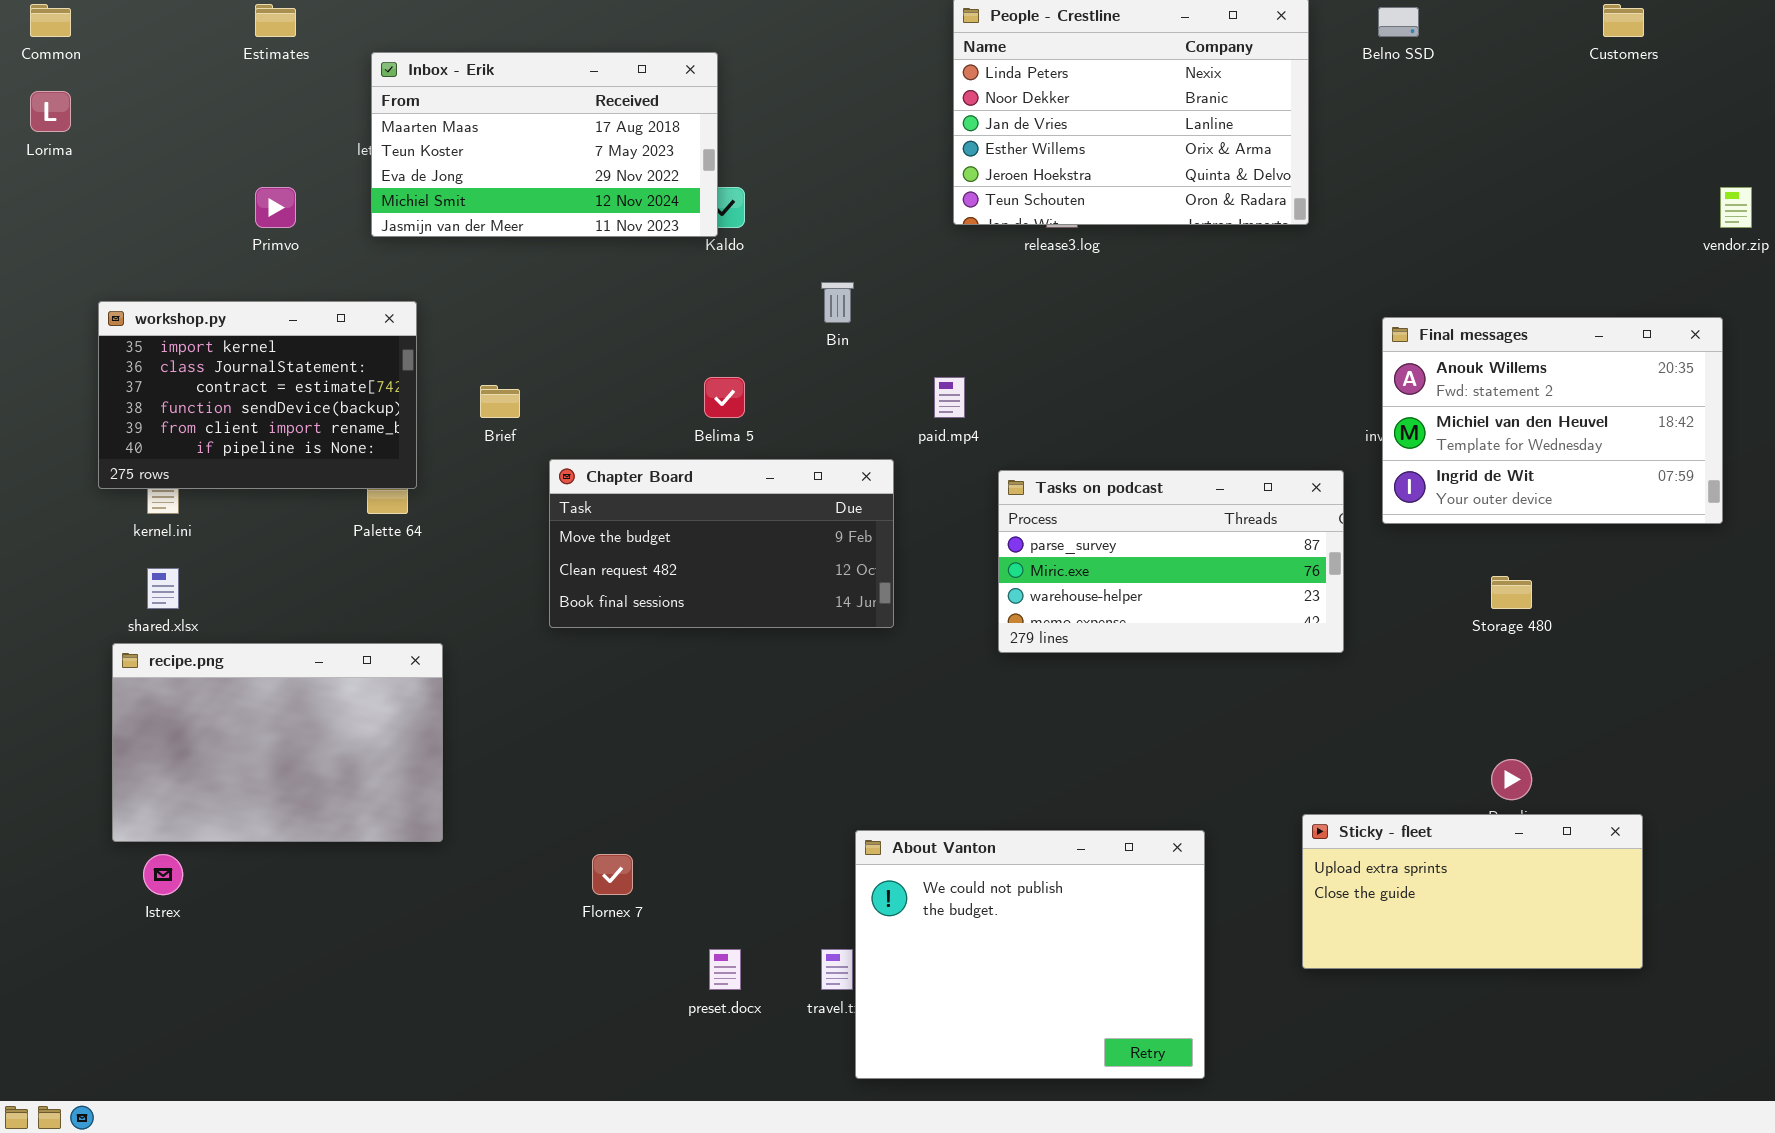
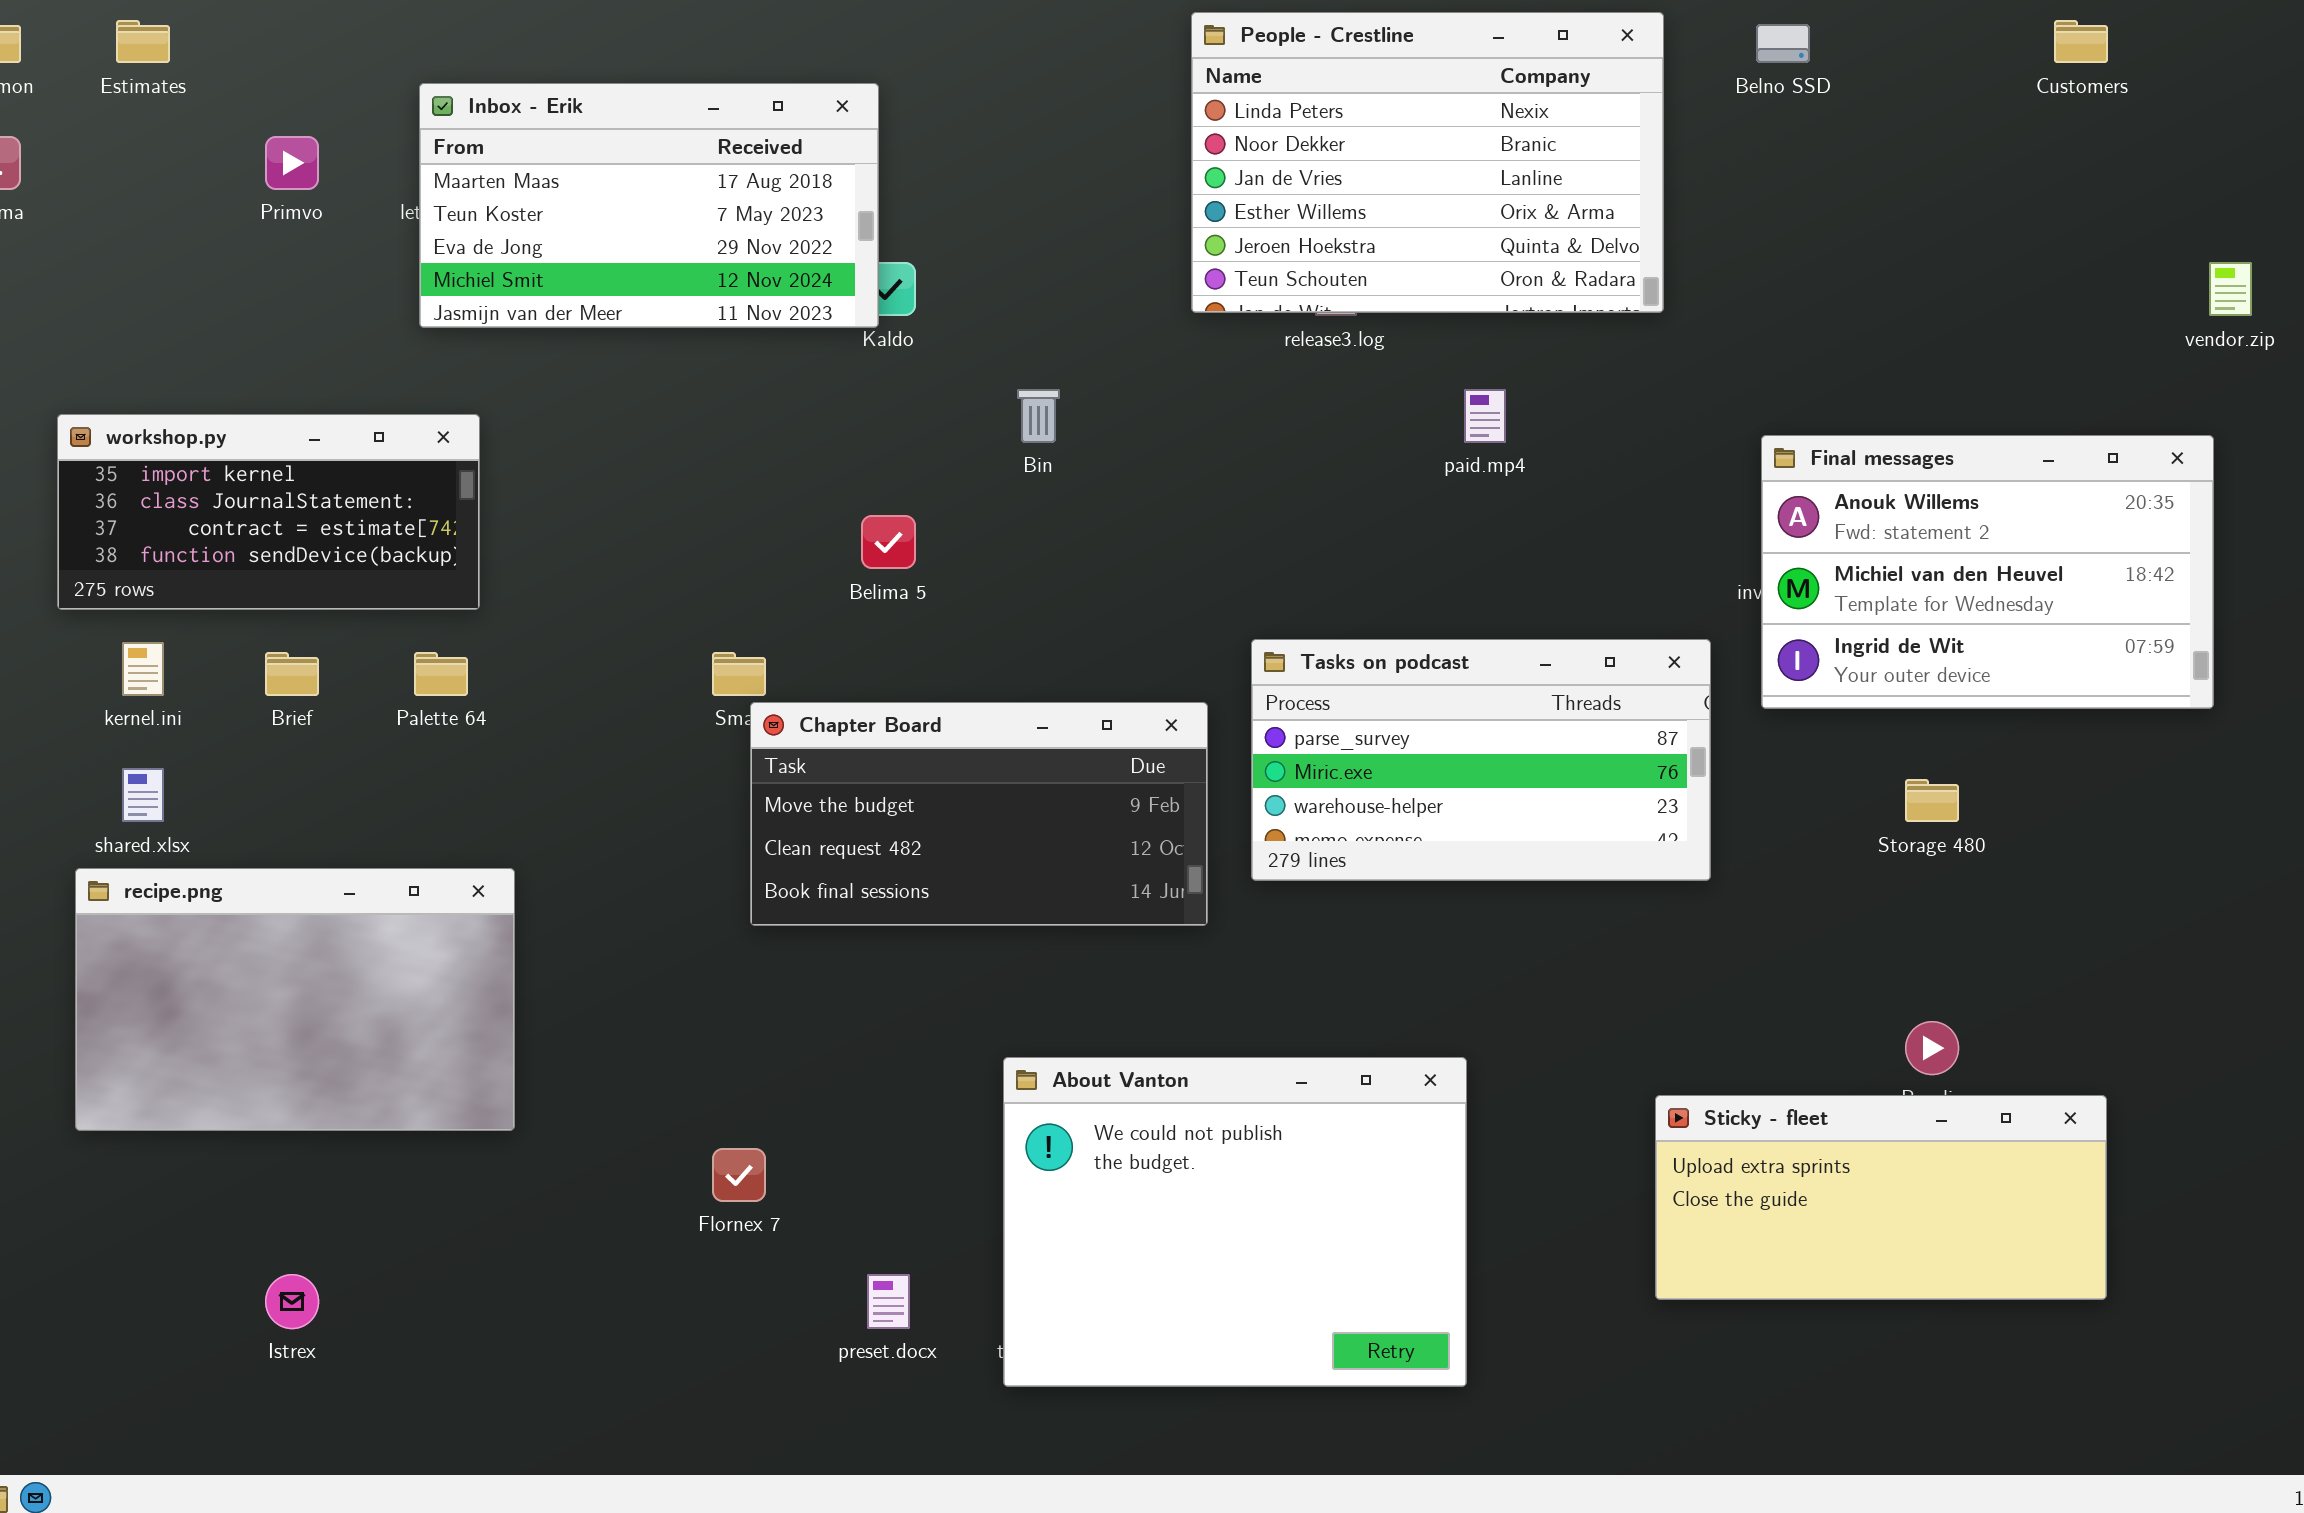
Estimates: [255,4,296,37] -> [116,20,170,63], moved
Primvo: [255,187,296,228] -> [265,136,319,190], moved
workshop.py: [98,301,417,489] -> [57,414,480,610], resized
paid.mp4: [934,377,965,418] -> [1464,389,1506,443], moved
Brief: [480,385,520,418] -> [265,652,319,696], moved
Chapter Board: [549,459,894,628] -> [750,702,1208,926], moved
About Vanton: [855,830,1205,1079] -> [1003,1057,1467,1387], moved
Istrex: [143,854,183,895] -> [265,1274,319,1329], moved

